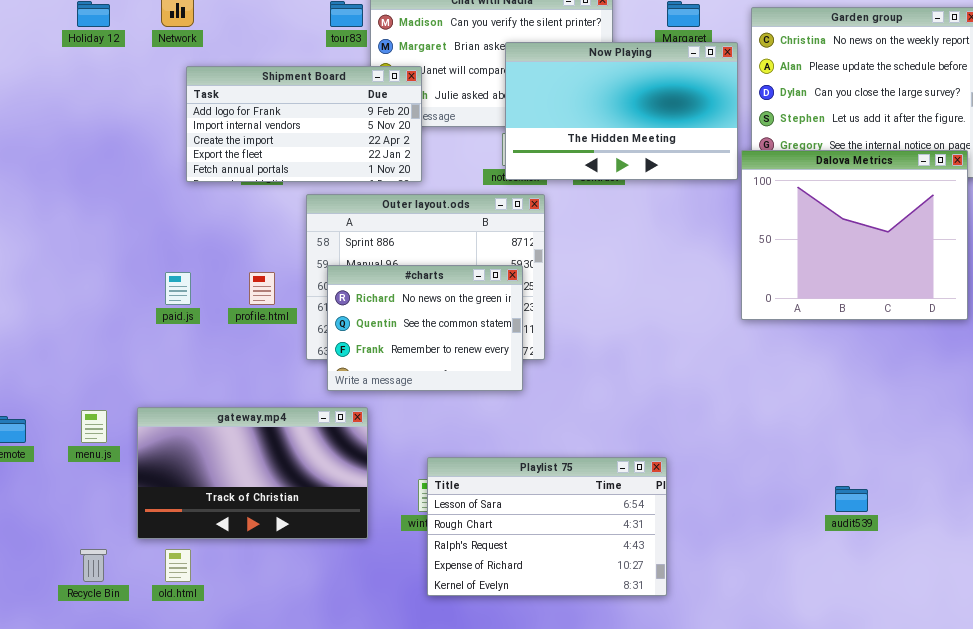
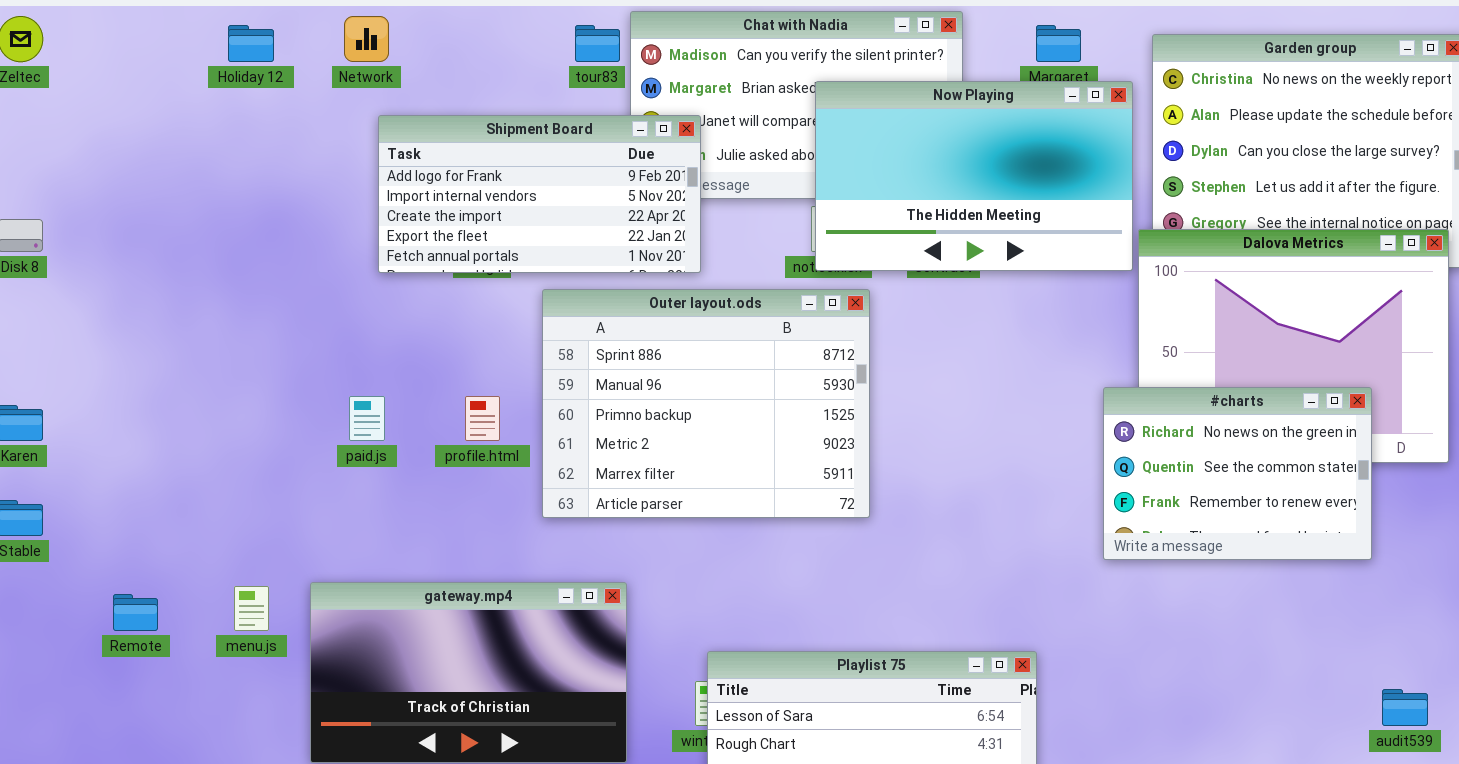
#charts: [327,265,523,391] -> [1103,387,1372,560], moved
audit539: [835,486,868,512] -> [1382,689,1428,726], moved

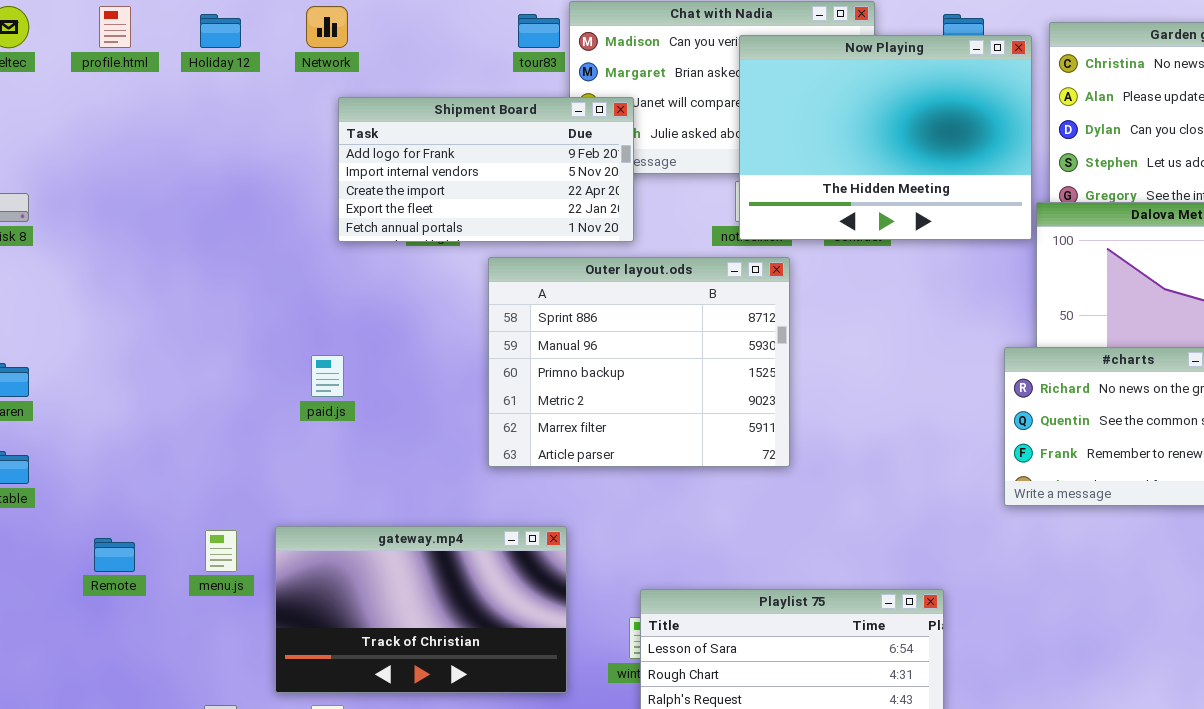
Now Playing: [815,81,1133,271] -> [739,35,1032,240], resized
profile.html: [465,396,500,441] -> [99,6,131,48], moved

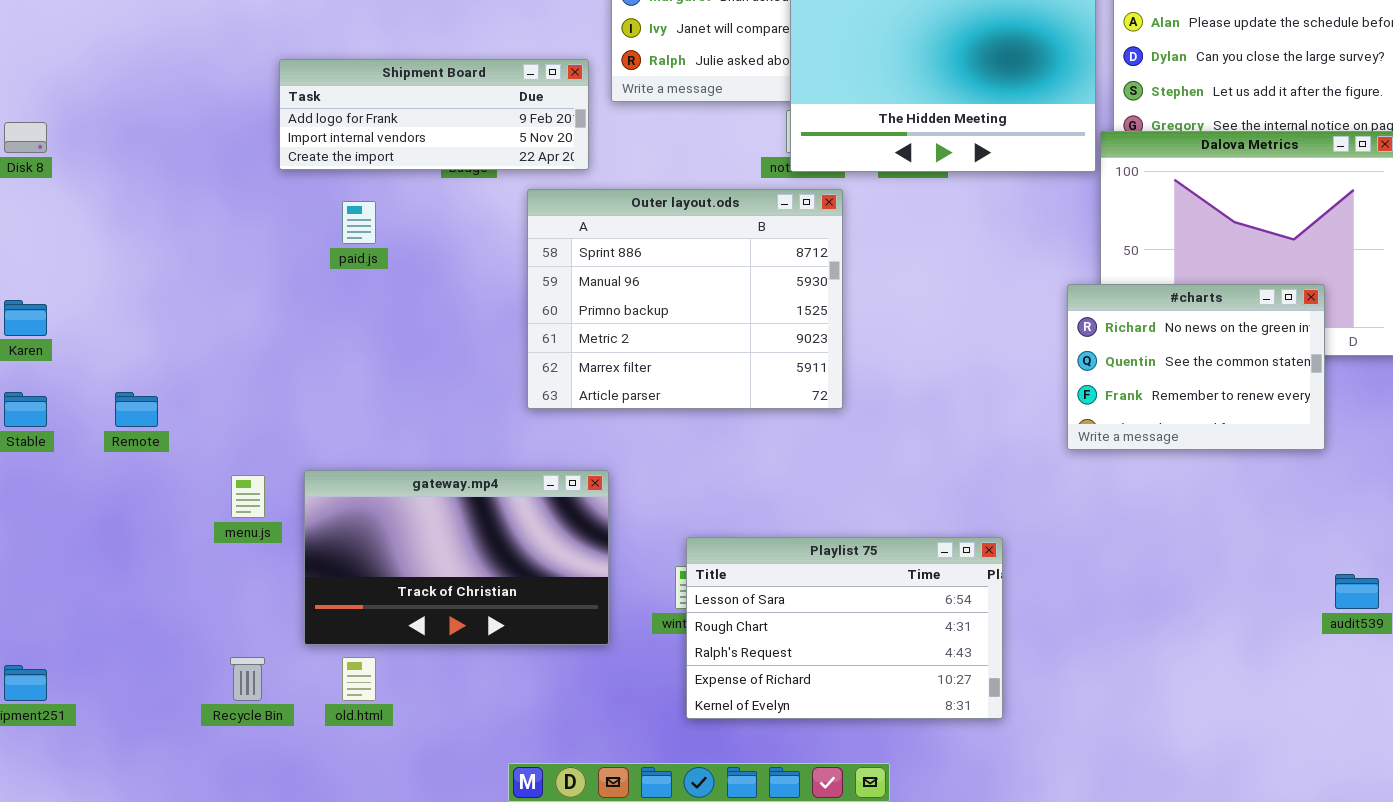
Shipment Board: [338,97,634,242] -> [279,59,589,170], moved, resized
paid.js: [311,355,344,397] -> [342,201,376,244], moved
Remote: [94,538,135,572] -> [115,392,158,427], moved

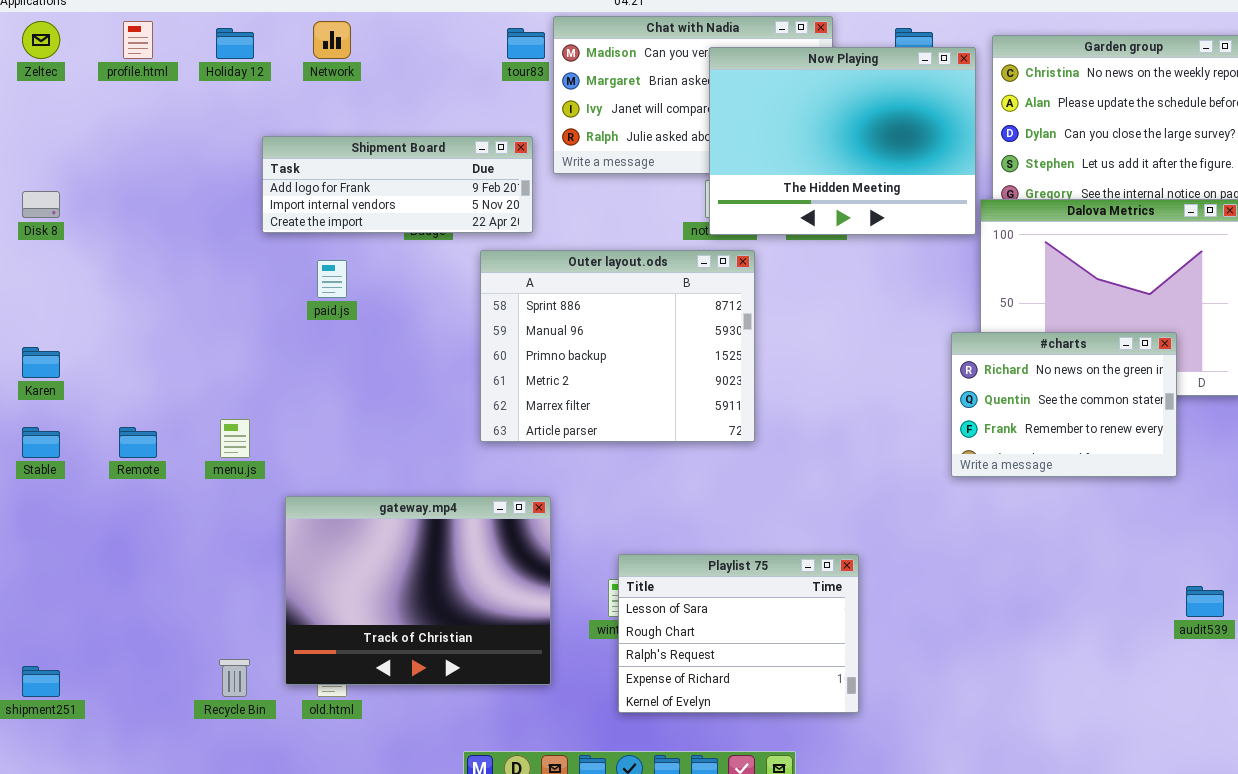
gateway.mp4: [304,470,609,645] -> [285,496,551,685], resized
menu.js: [231,475,265,518] -> [220,419,250,458], moved
Playlist 75: [686,537,1003,719] -> [618,554,859,713], resized

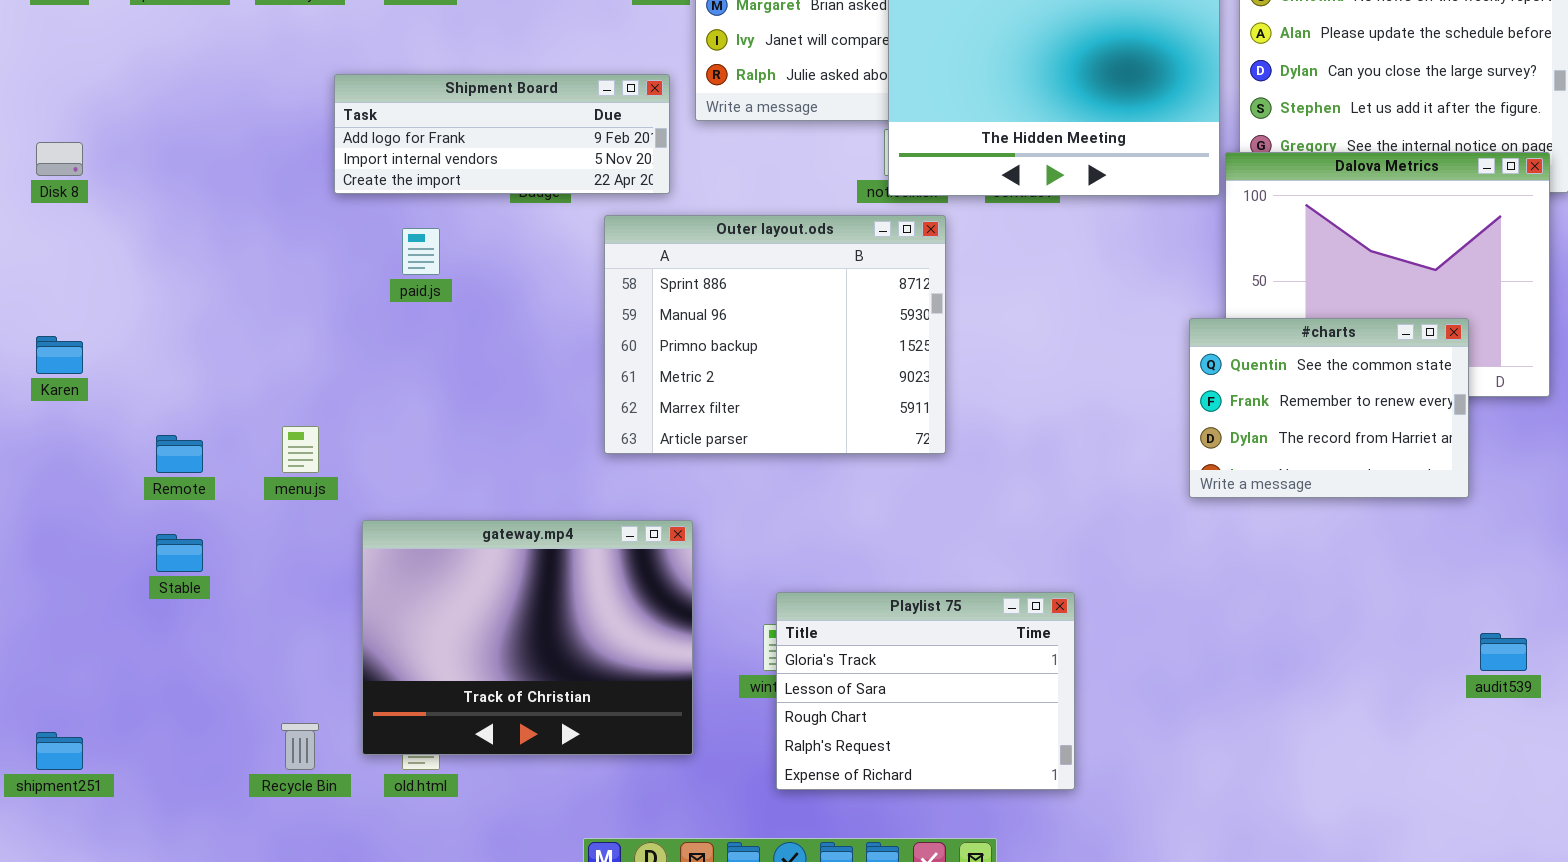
#charts: [951,332,1177,477] -> [1189,318,1469,498], scrolled down 1 row
Stable: [22,427,60,458] -> [156,534,203,572], moved
Playlist 75: [618,554,859,713] -> [776,592,1075,790], scrolled up 1 row

